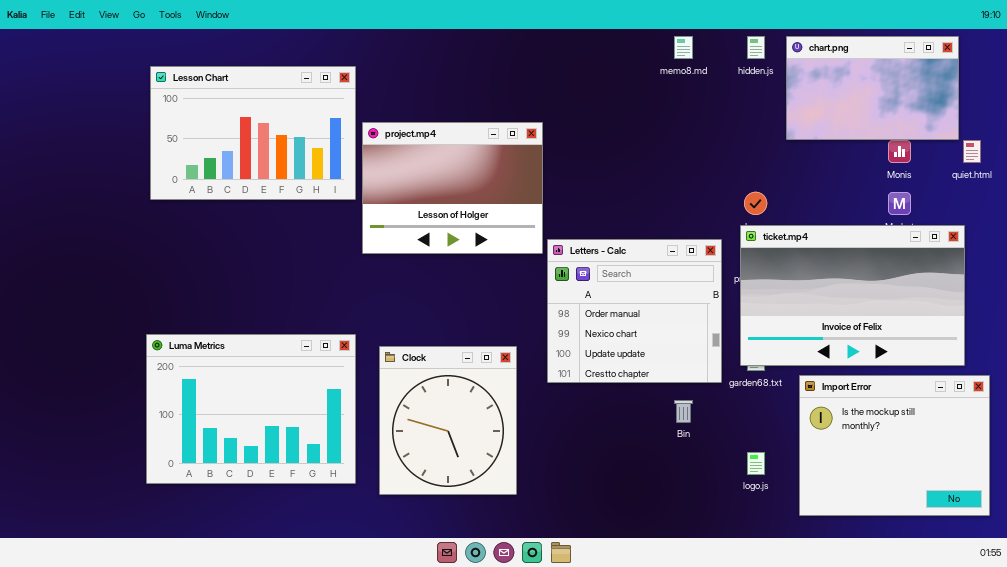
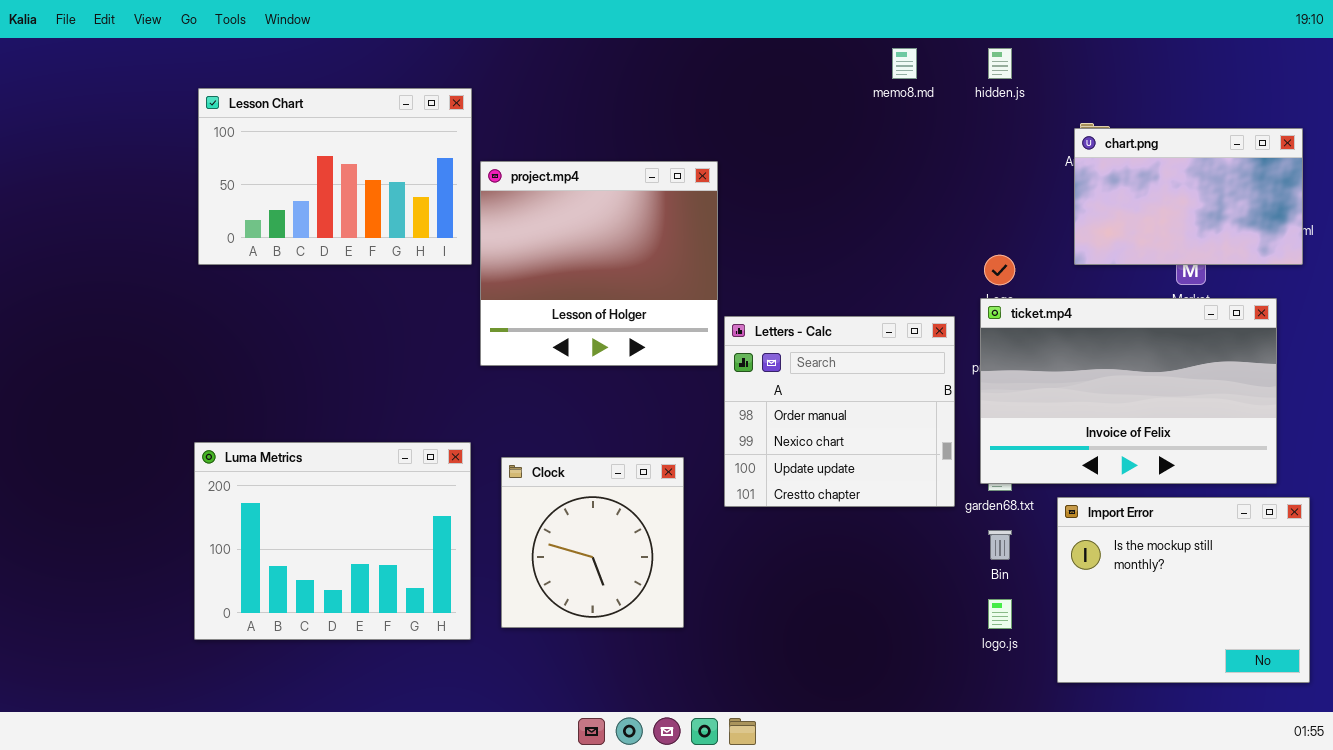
chart.png: [786,36,959,140] -> [1074,128,1303,265], moved
project.mp4: [362,122,543,254] -> [480,161,718,366], resized
Clock: [379,346,517,495] -> [501,457,684,628], resized
Bin: [674,400,693,423] -> [988,530,1012,560], moved

